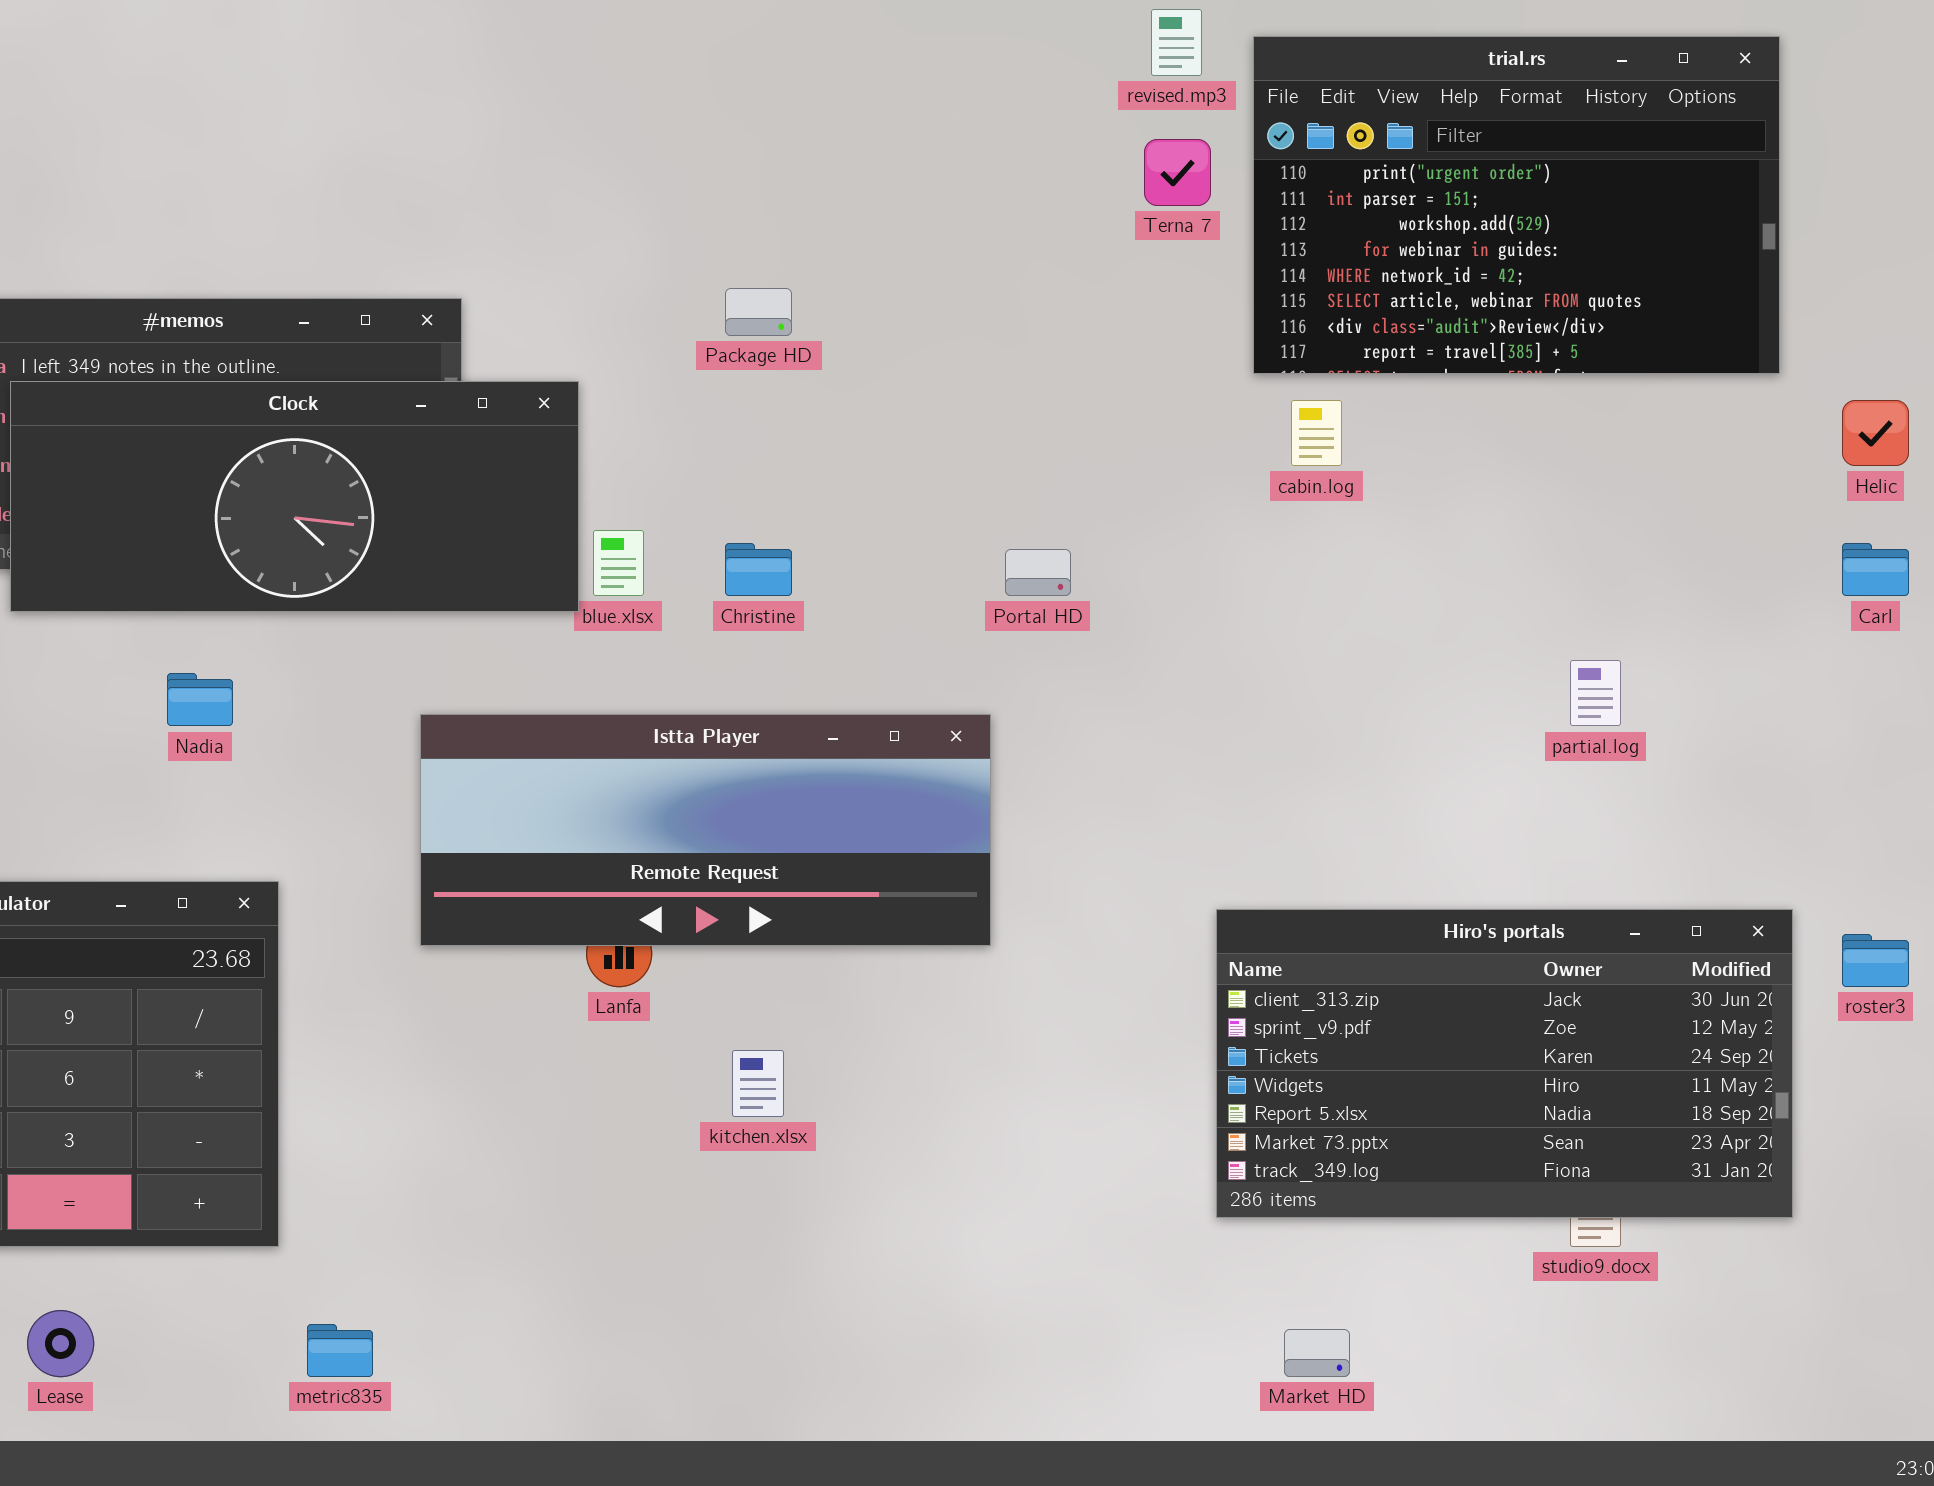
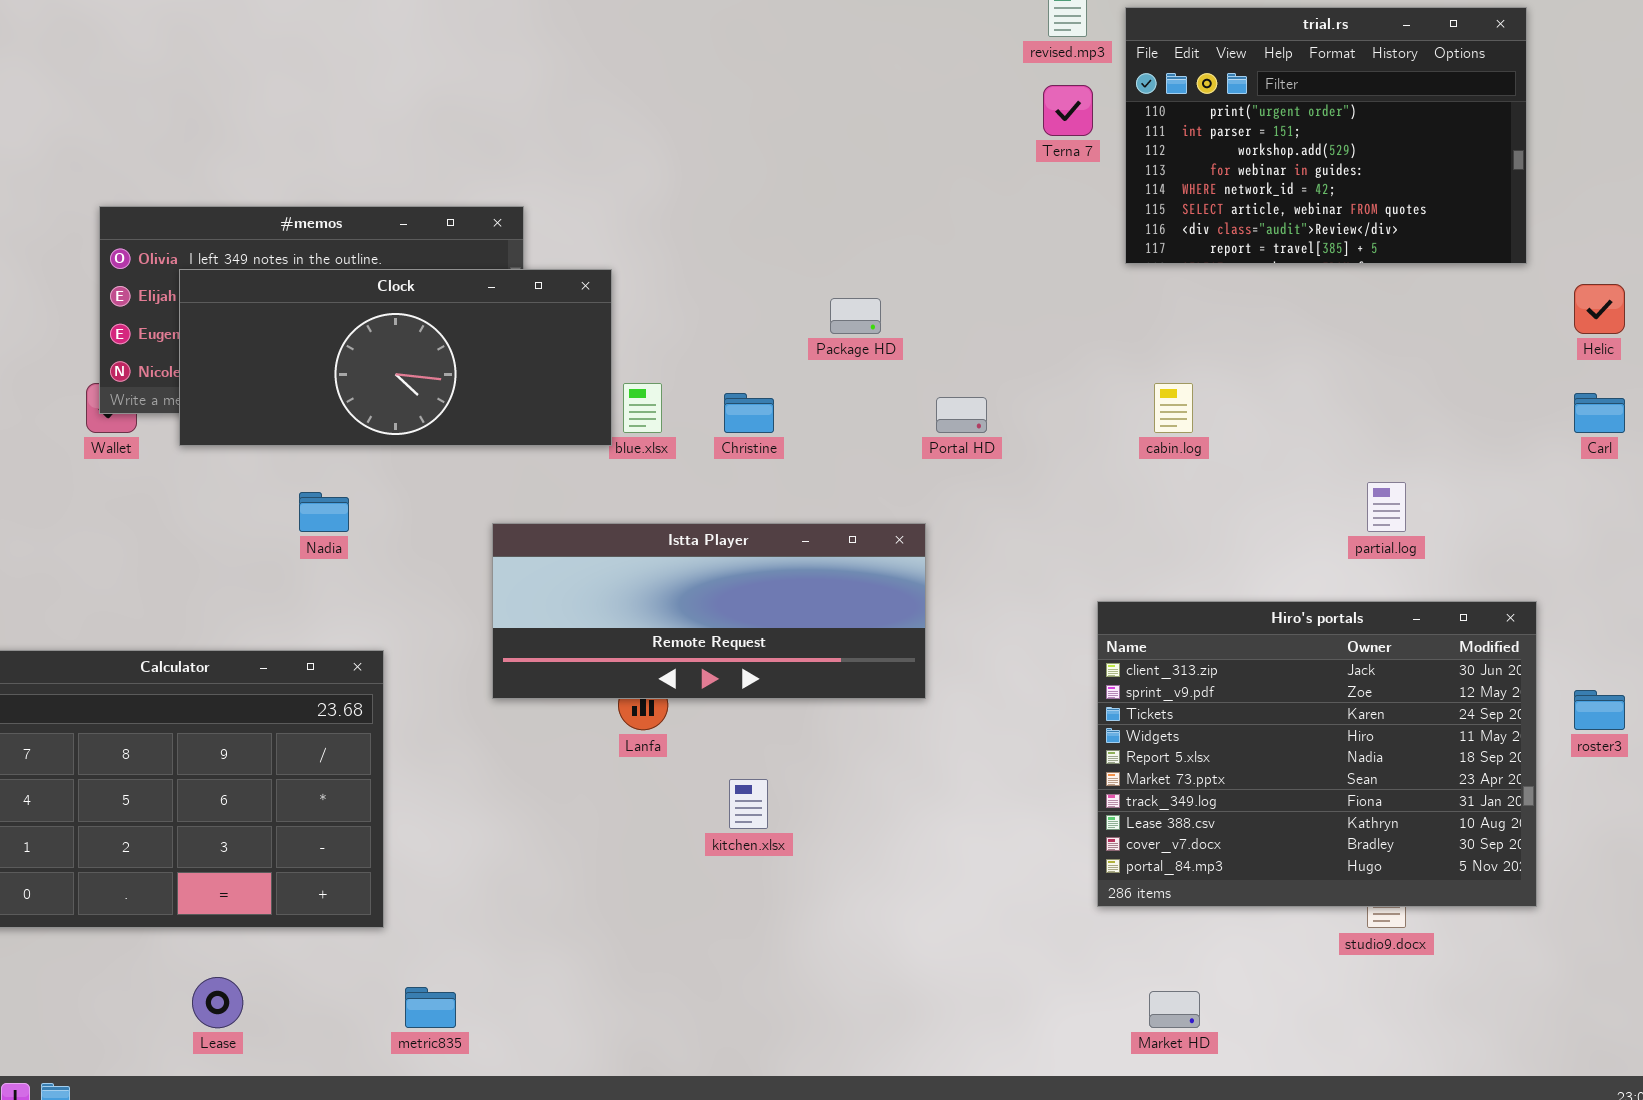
Package HD: [725,288,792,336] -> [830,298,881,334], moved
cabin.log: [1291,400,1342,466] -> [1154,383,1193,433], moved
Hiro's portals: [1216,909,1793,1218] -> [1097,601,1537,907], resized

